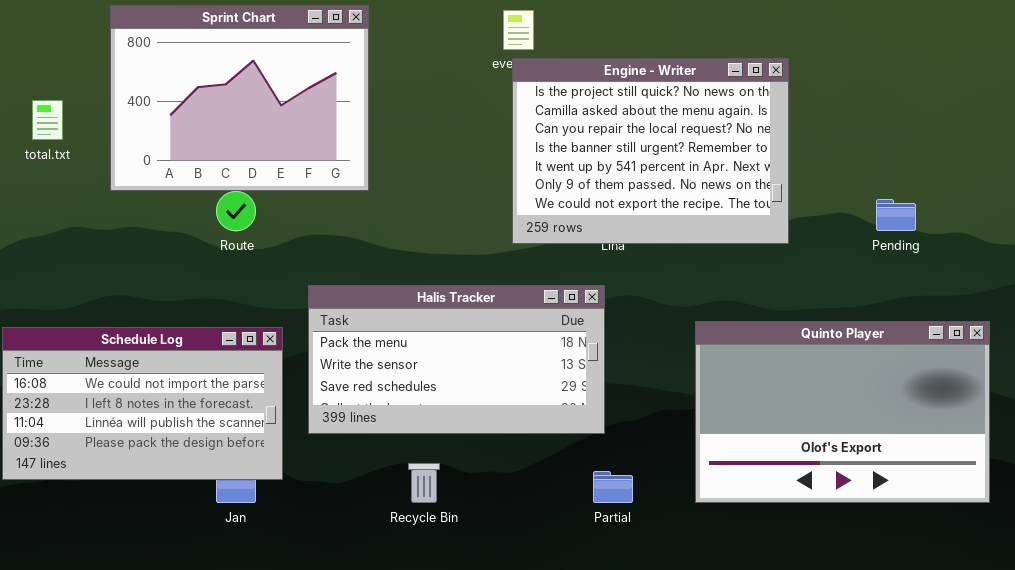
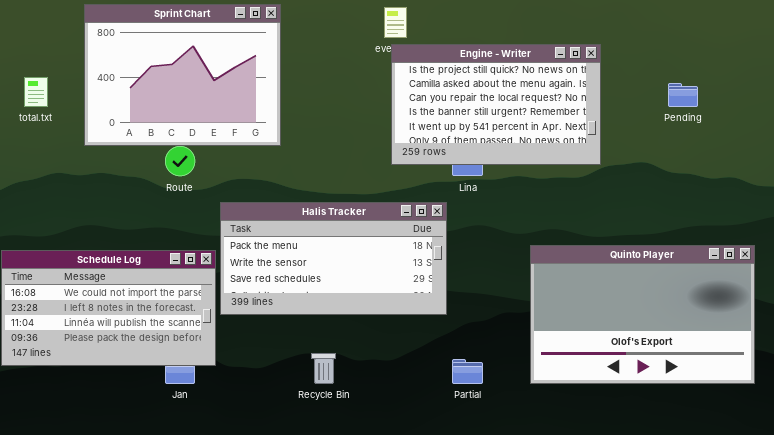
Engine - Writer: [512,58,789,244] -> [391,44,601,165], resized
Pending: [876,199,916,231] -> [668,83,698,107], moved
Halis Tracker: [308,285,605,434] -> [220,202,447,315], moved

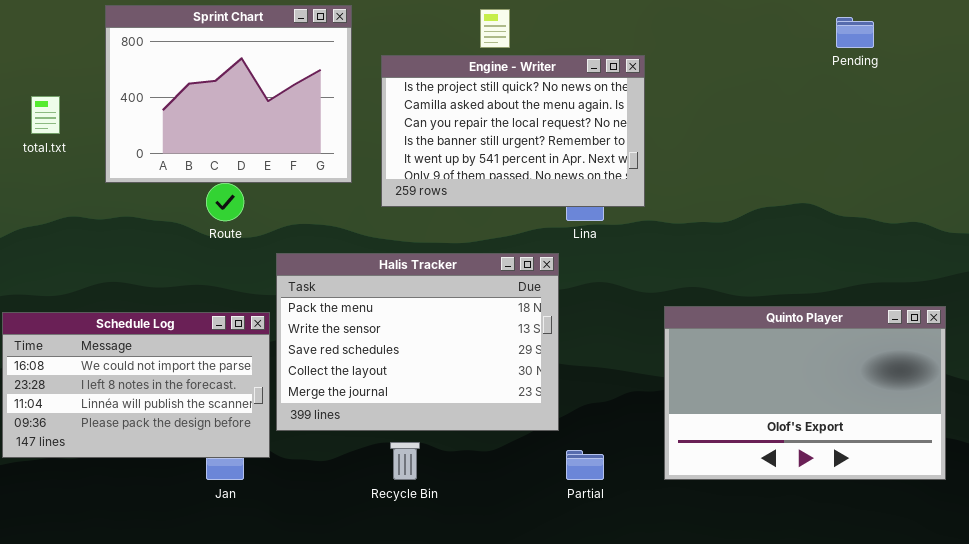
Engine - Writer: [391,44,601,165] -> [381,55,645,207], moved
Pending: [668,83,698,107] -> [836,17,874,48], moved
Halis Tracker: [220,202,447,315] -> [276,253,559,431], resized

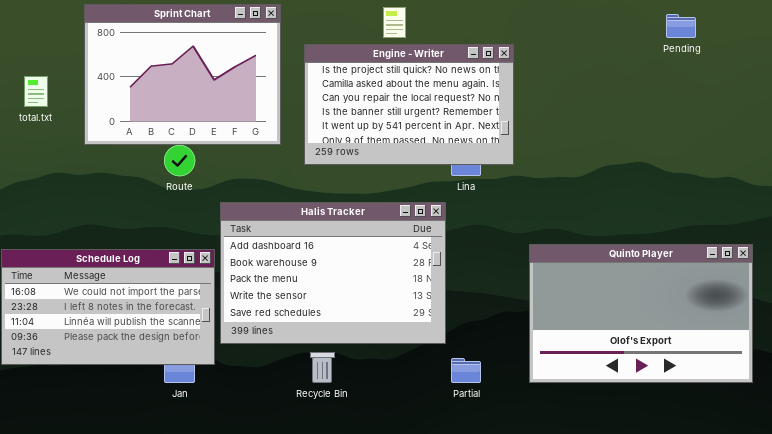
Halis Tracker: [276,253,559,431] -> [220,202,446,344], scrolled up 2 rows

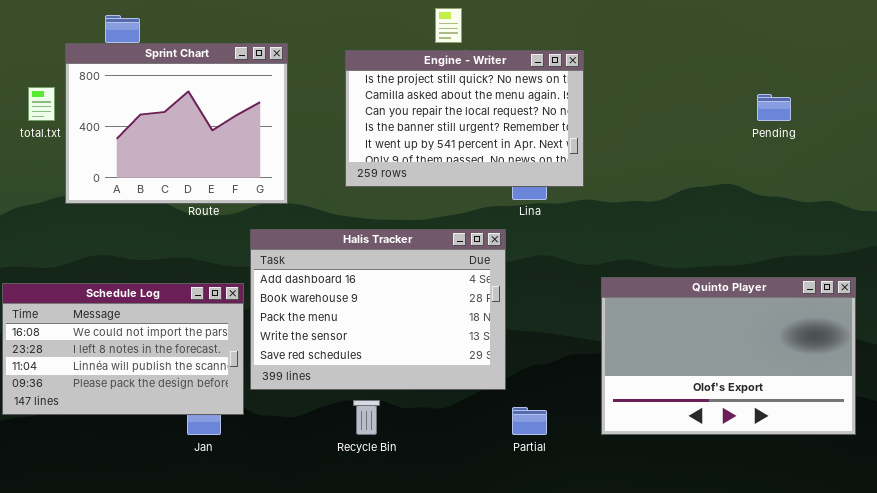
Sprint Chart: [84,4,281,145] -> [65,43,288,204], moved
Pending: [666,14,696,38] -> [757,94,791,121], moved

